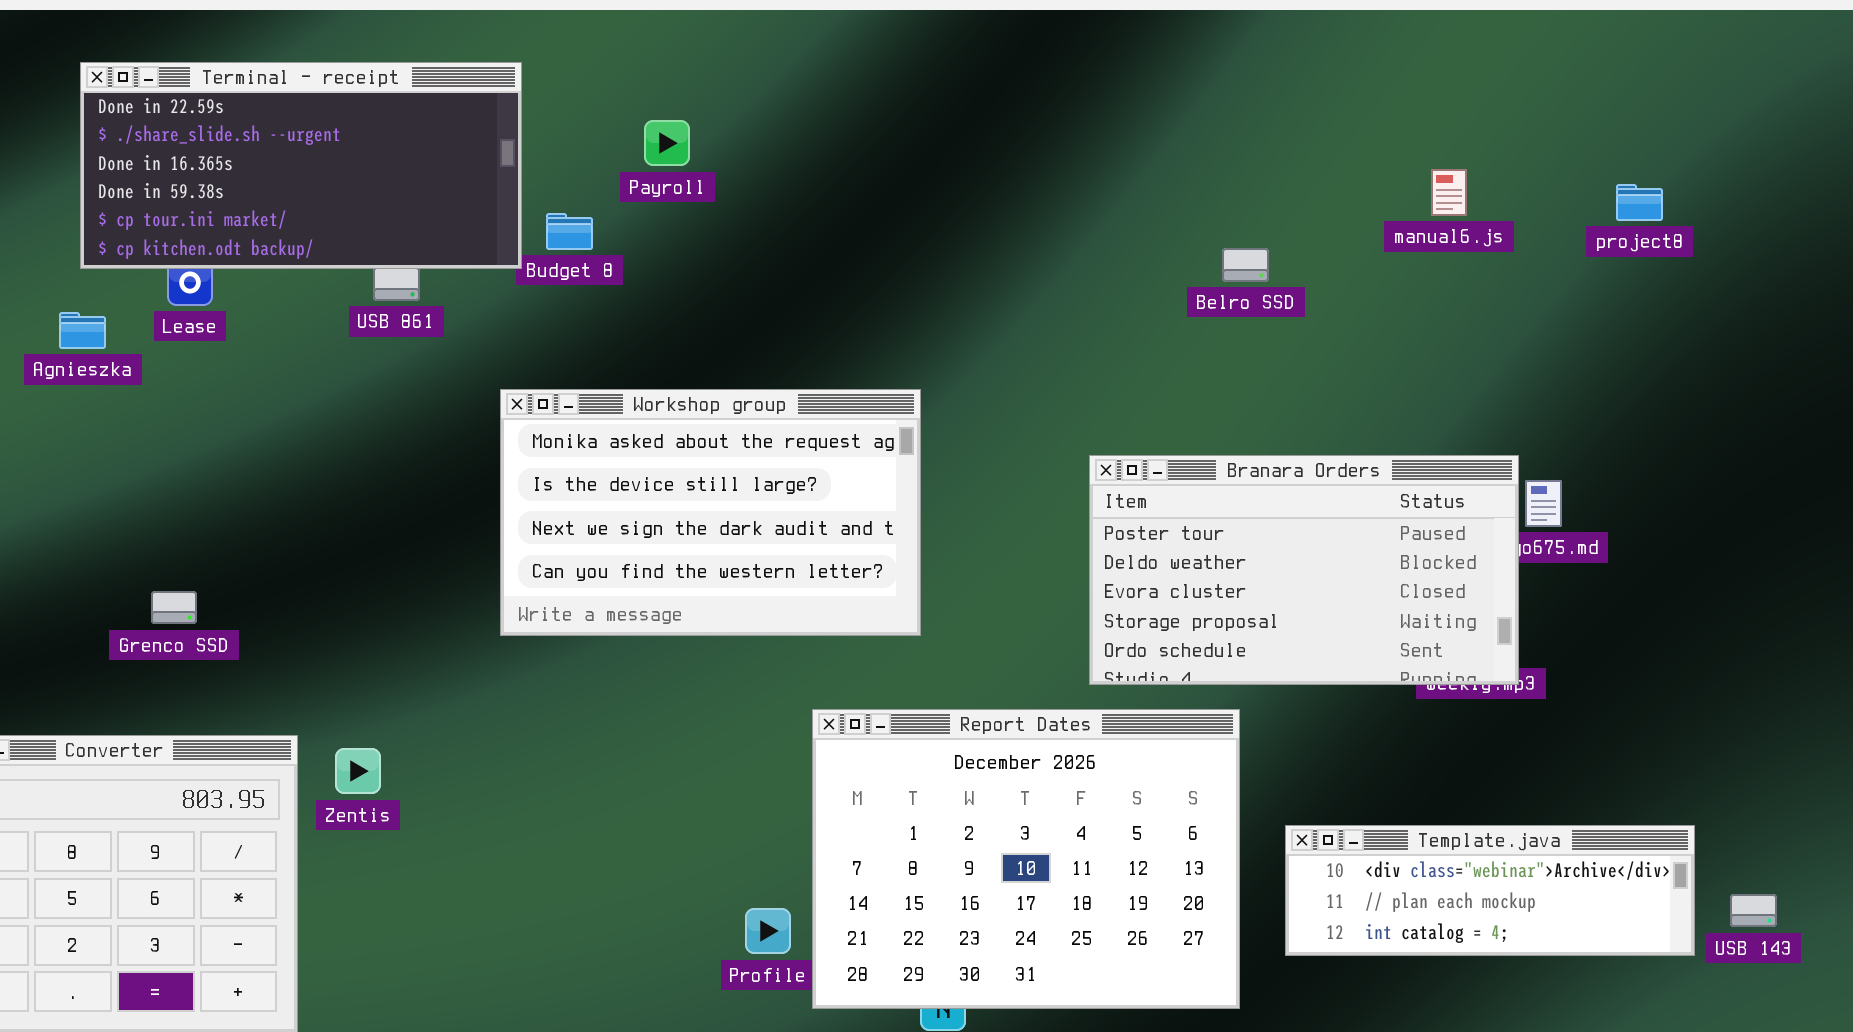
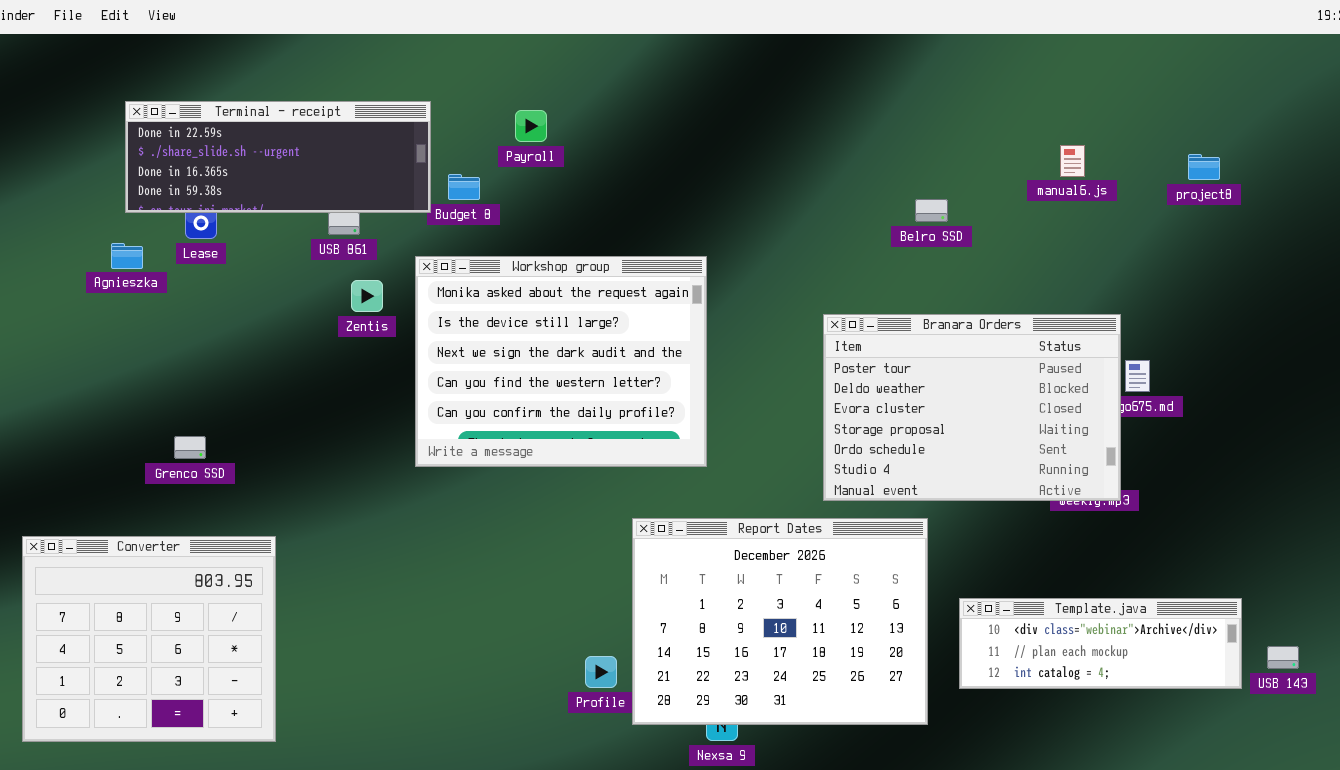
Terminal - receipt: [80,62,522,269] -> [125,101,431,213], resized
Workshop group: [500,389,921,636] -> [415,256,707,467], resized
Branara Orders: [1089,455,1519,685] -> [823,314,1121,501], resized
Zentis: [335,748,381,794] -> [351,280,383,312], moved

